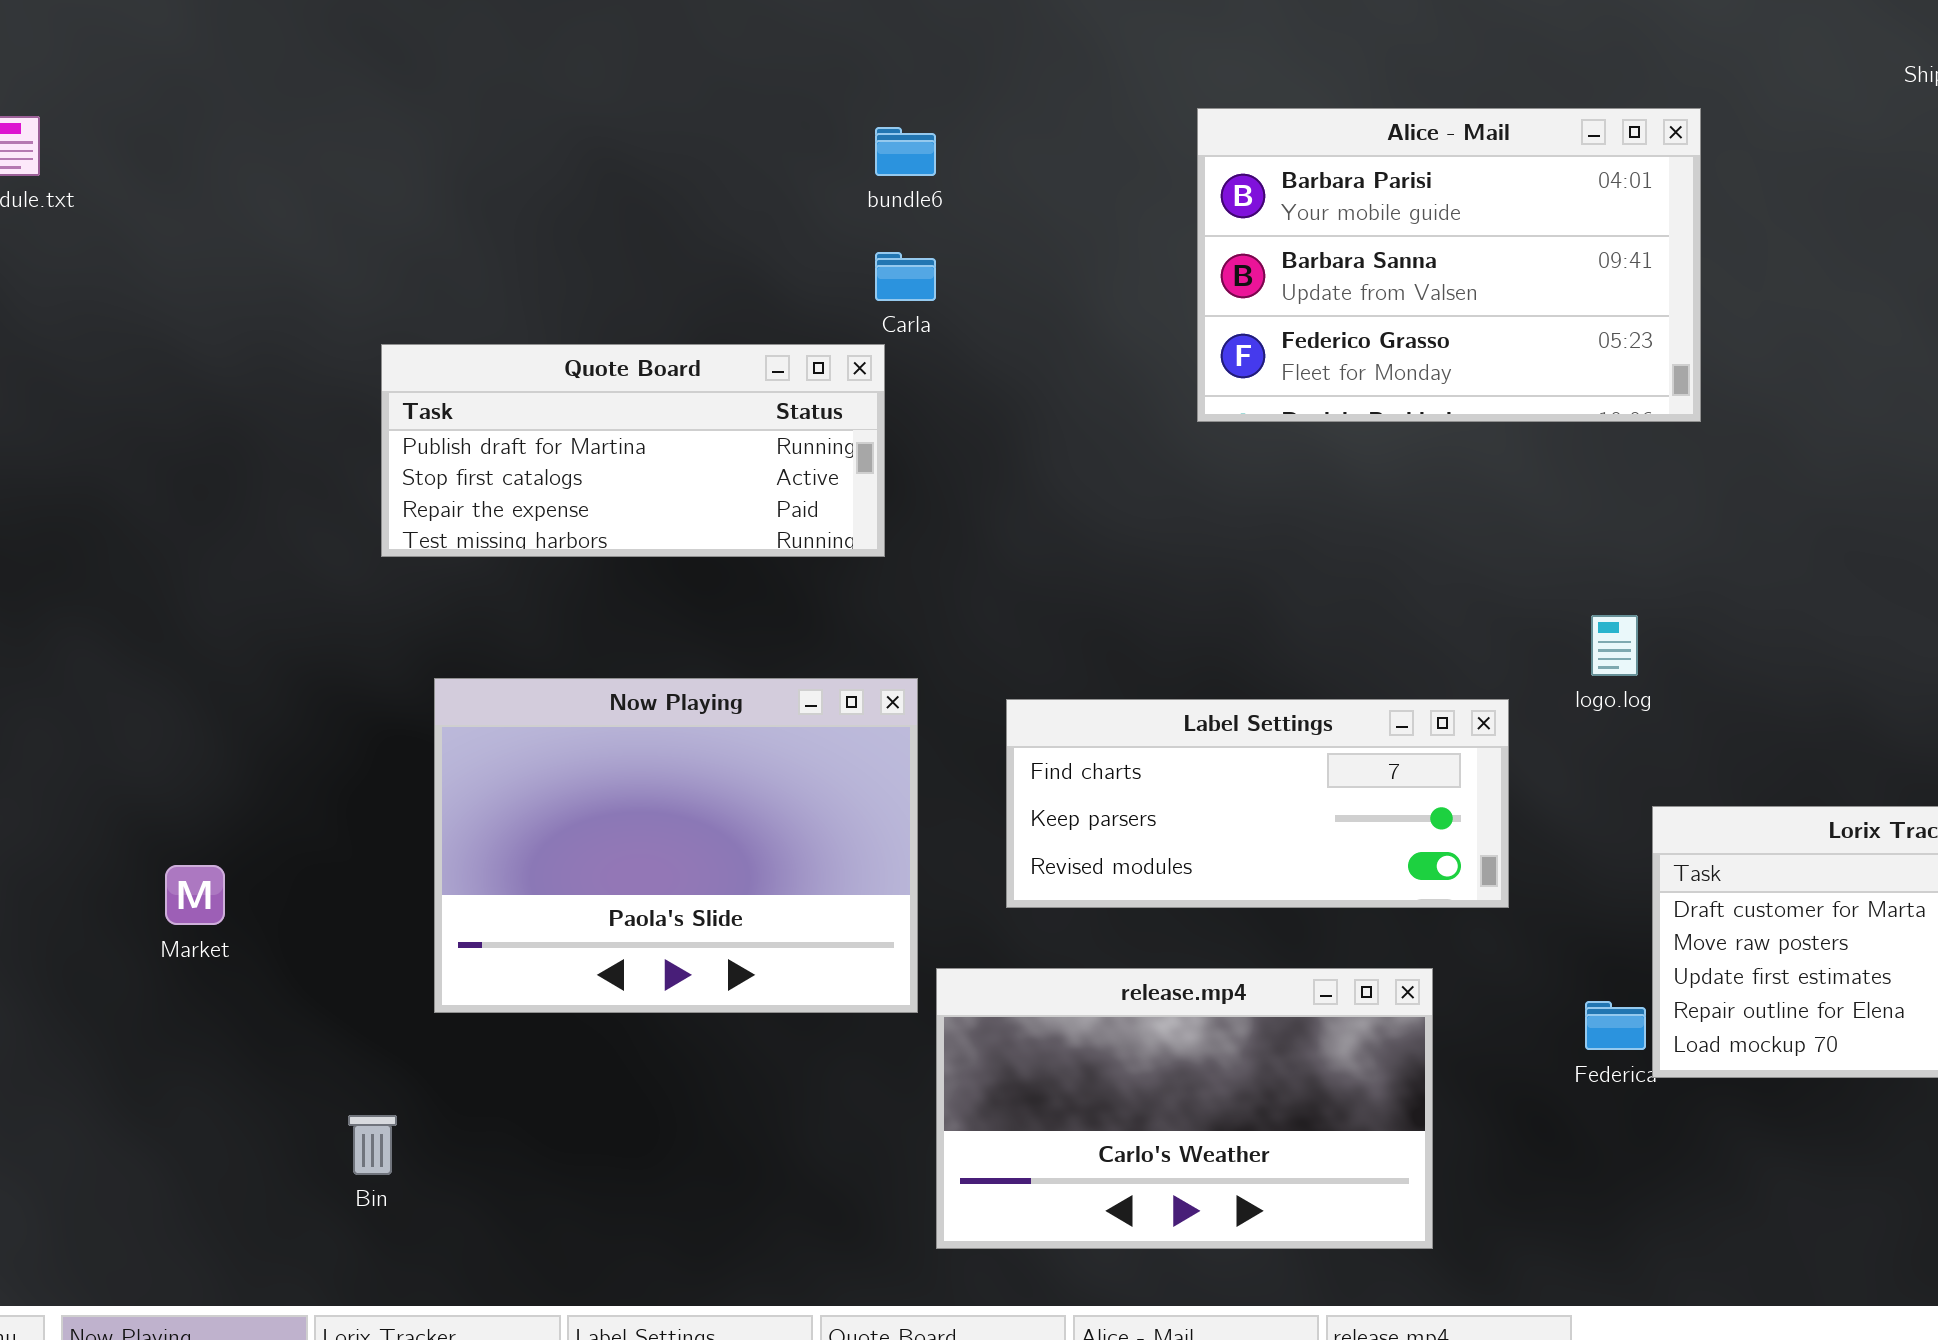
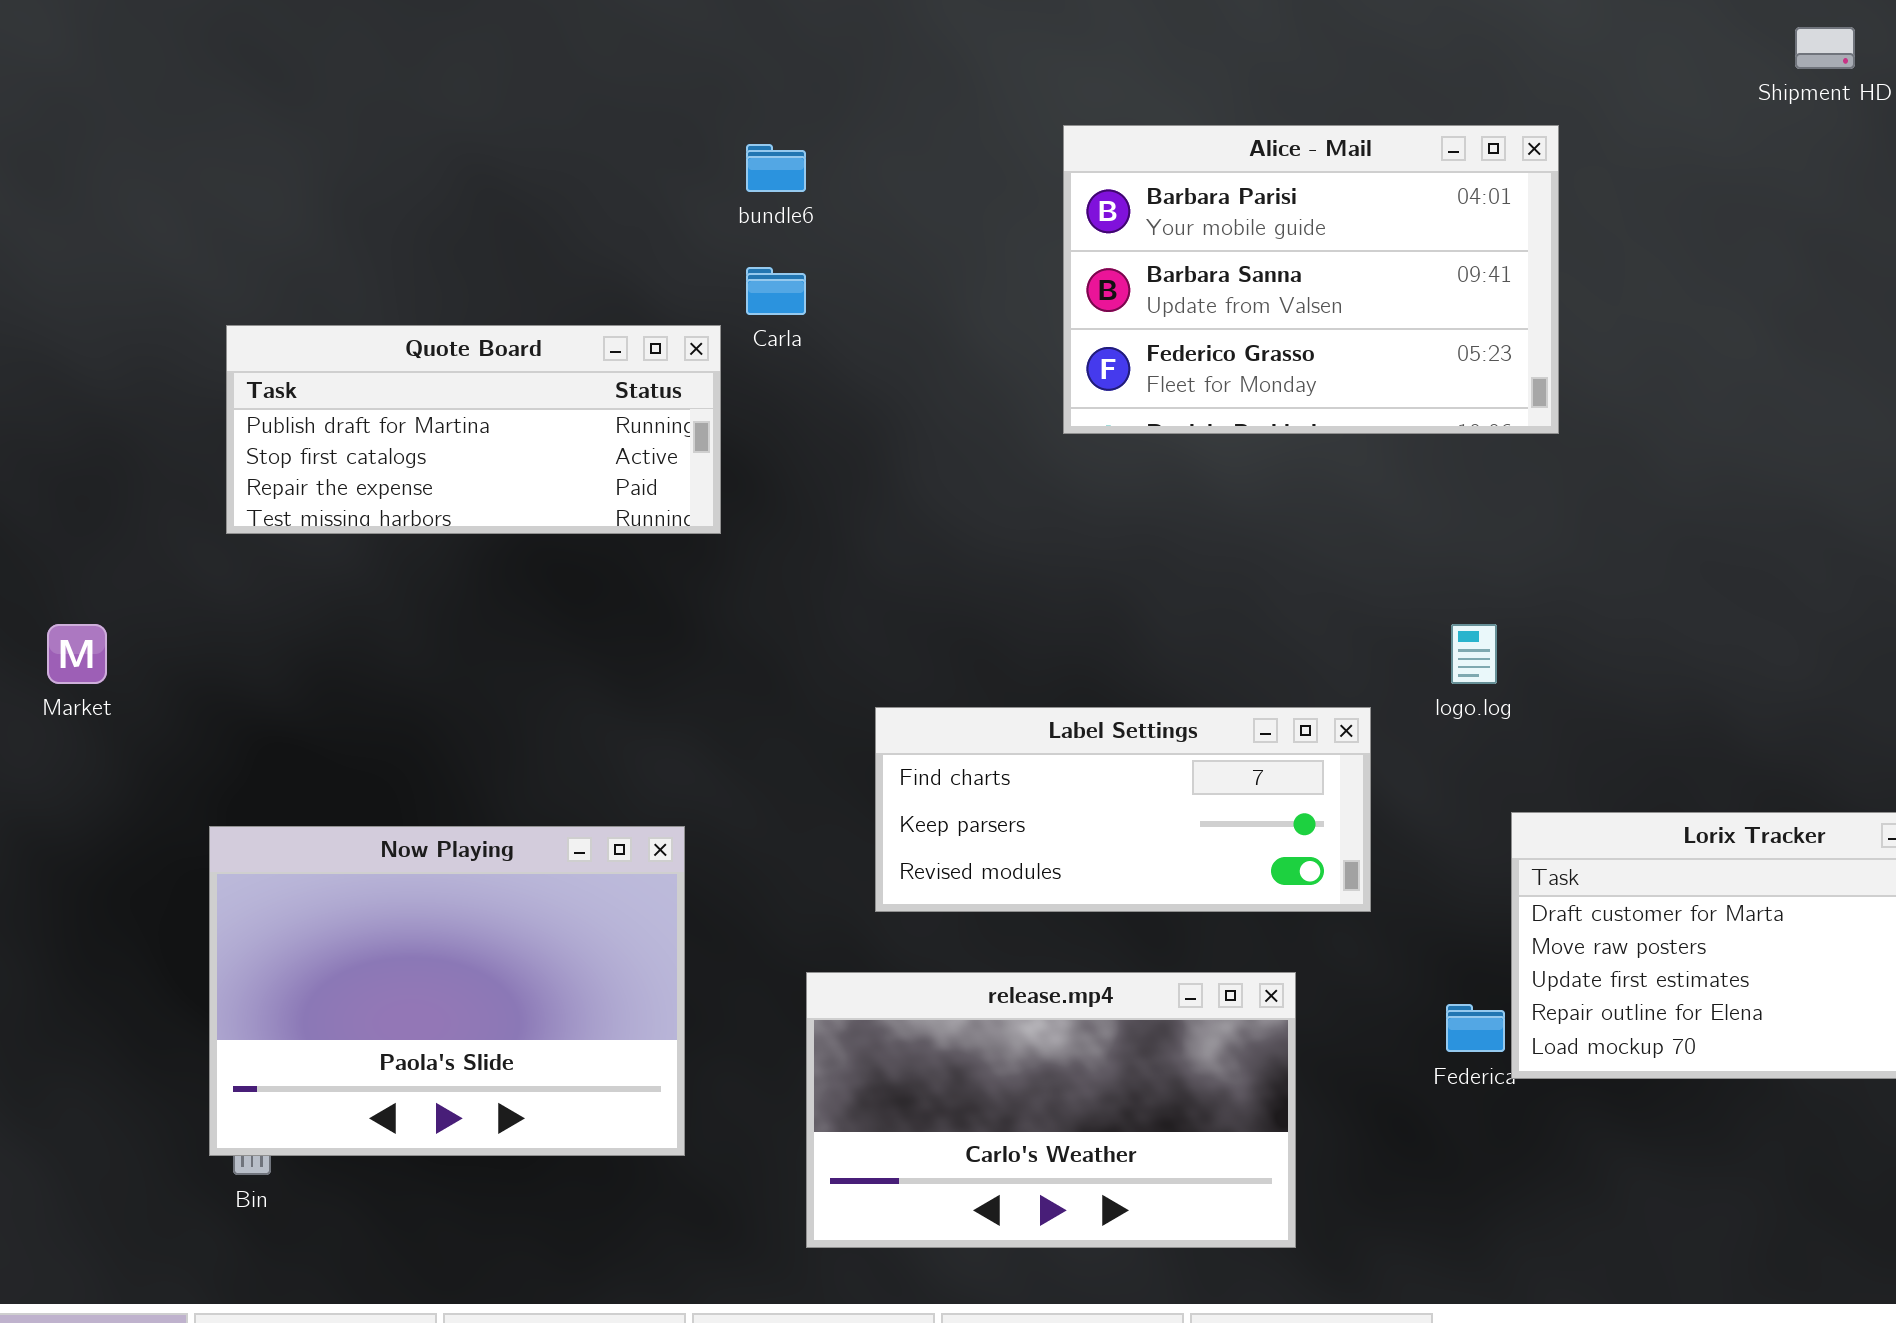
Quote Board: [381,344,885,557] -> [226,325,721,534], moved
Now Playing: [434,678,918,1013] -> [209,826,685,1156], moved
Market: [165,865,225,925] -> [47,624,107,684], moved

